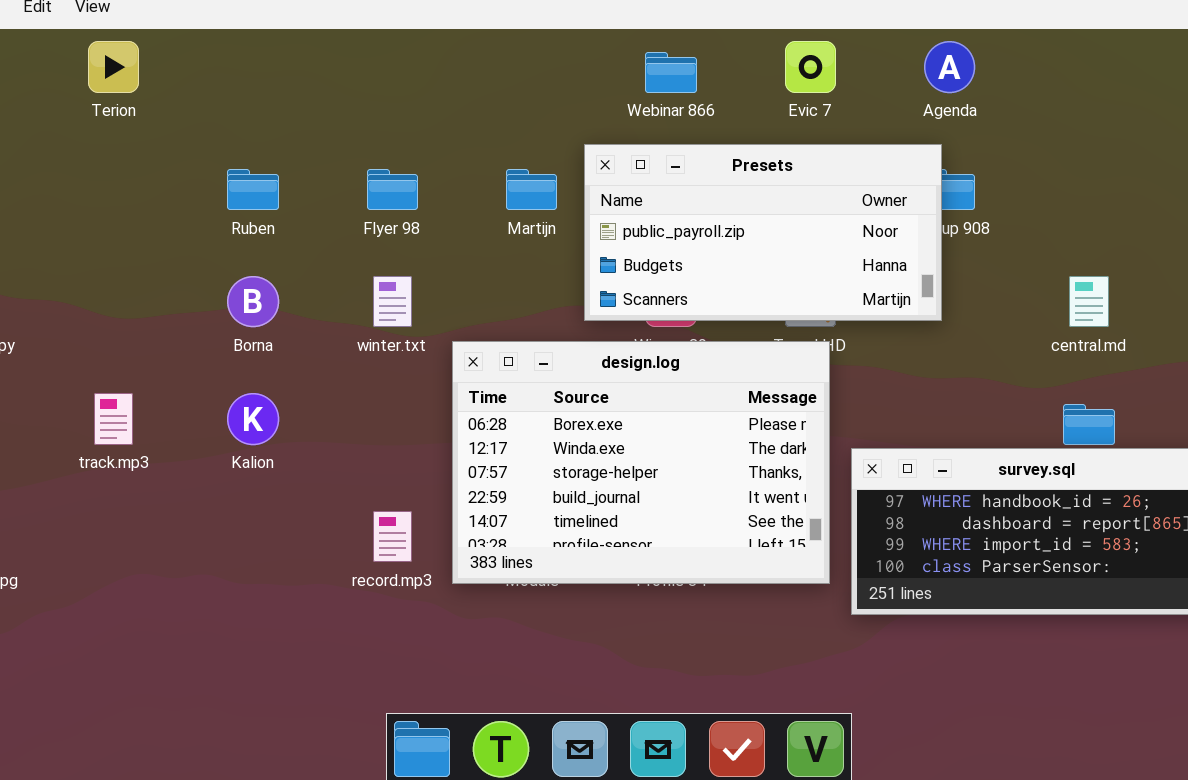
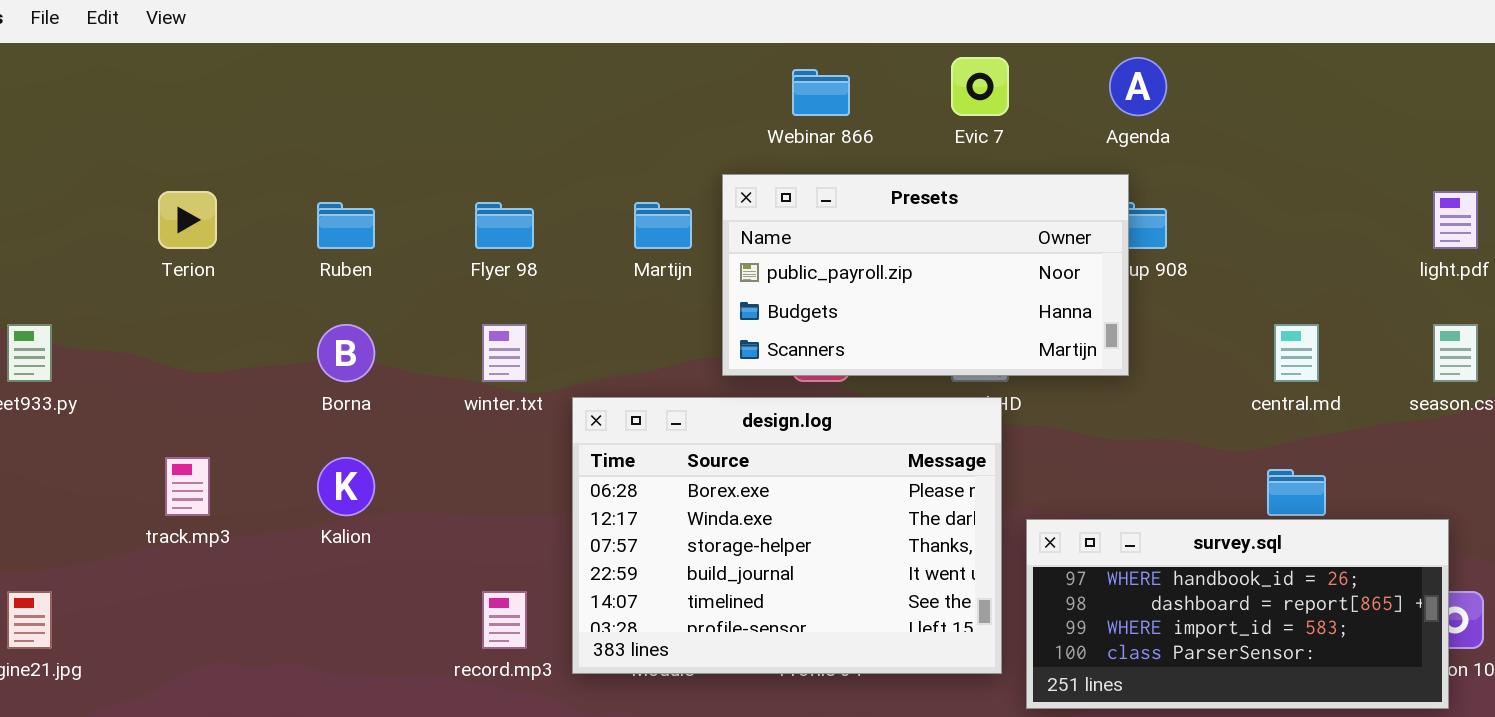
Terion: [88,41,139,93] -> [158,191,217,249], moved

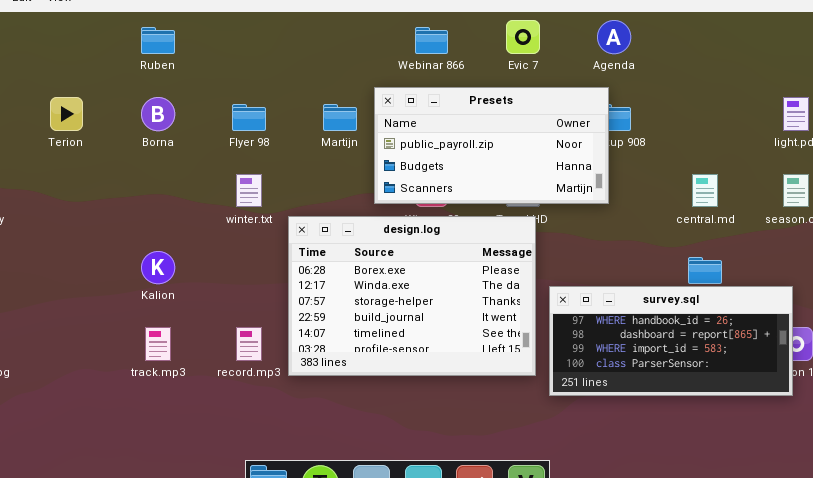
Ruben: [317,202,375,249] -> [141,27,175,54], moved
Borna: [317,324,375,382] -> [141,97,175,131], moved
track.mp3: [165,457,210,516] -> [145,327,171,361], moved

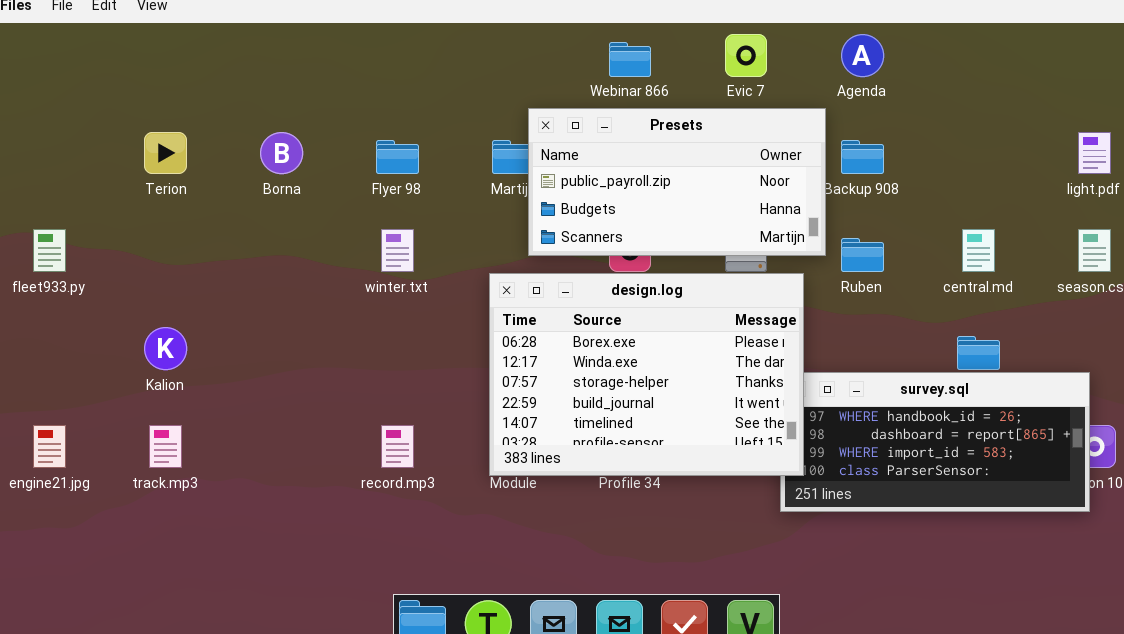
Ruben: [141,27,175,54] -> [841,238,884,272], moved
Presets: [374,87,609,204] -> [528,108,826,256], moved
design.log: [288,216,536,376] -> [489,273,804,476], moved
Kalion: [141,251,175,284] -> [144,327,187,370], moved
track.mp3: [145,327,171,361] -> [149,425,182,468], moved

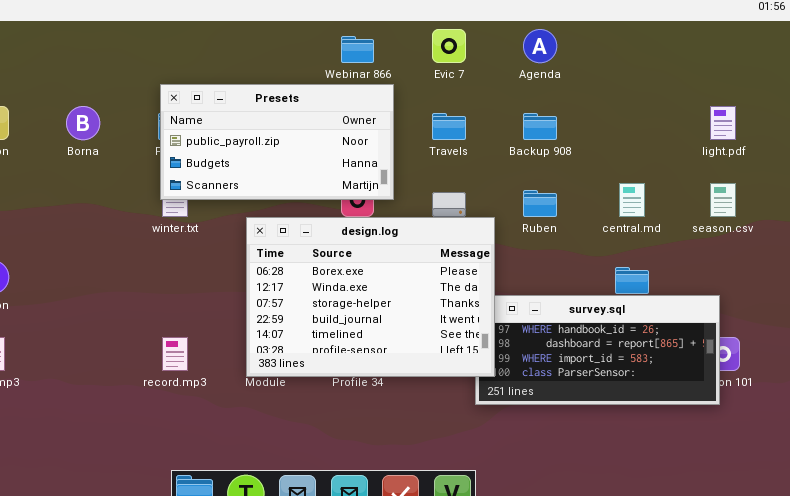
Presets: [528,108,826,256] -> [160,84,394,200], moved

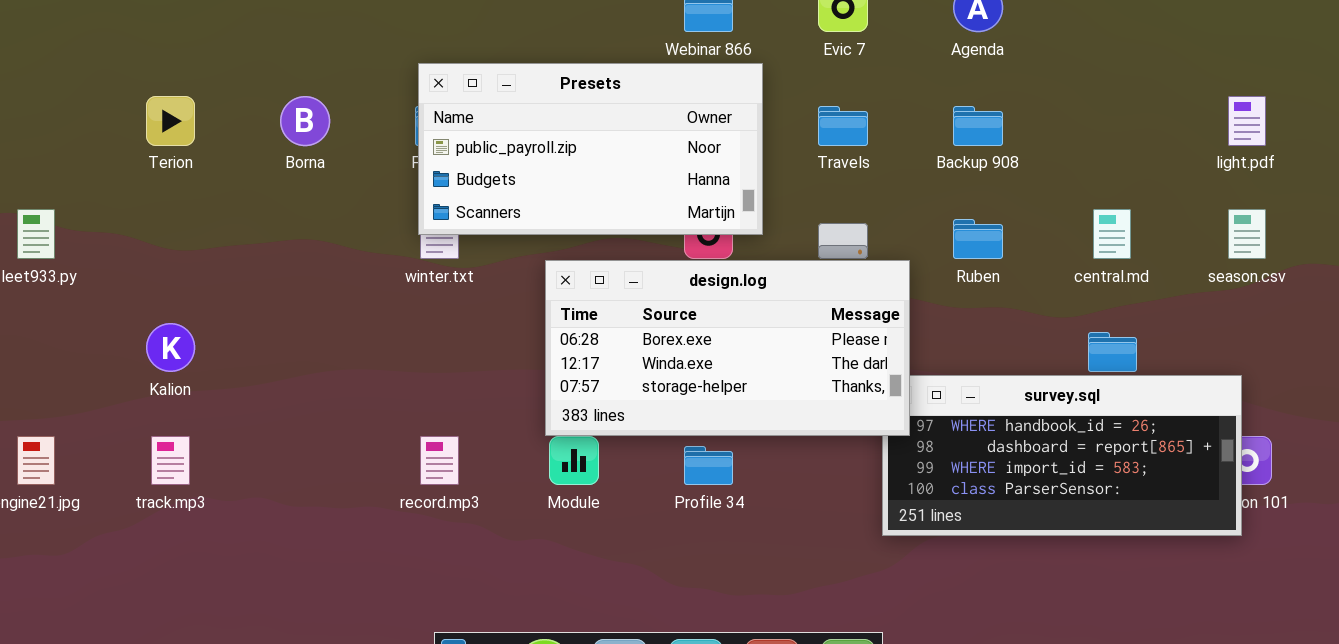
design.log: [246,217,495,377] -> [545,260,910,436], resized

